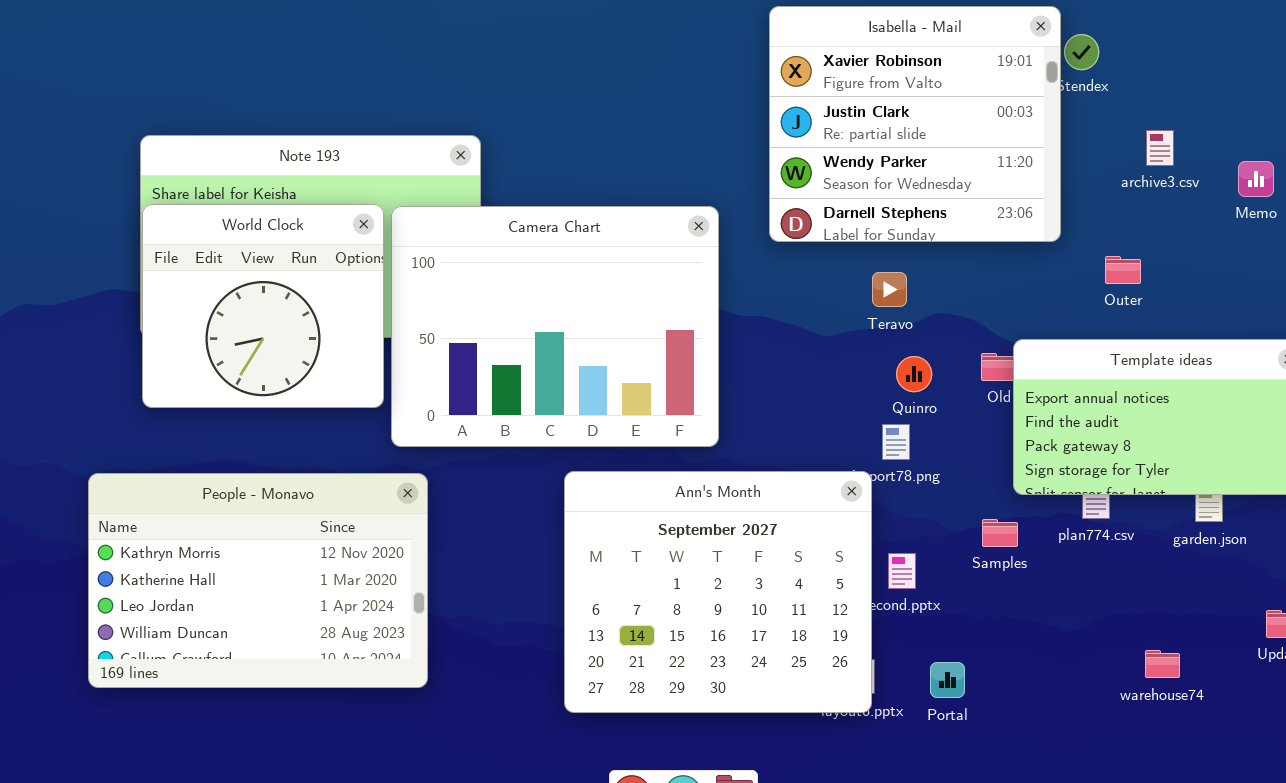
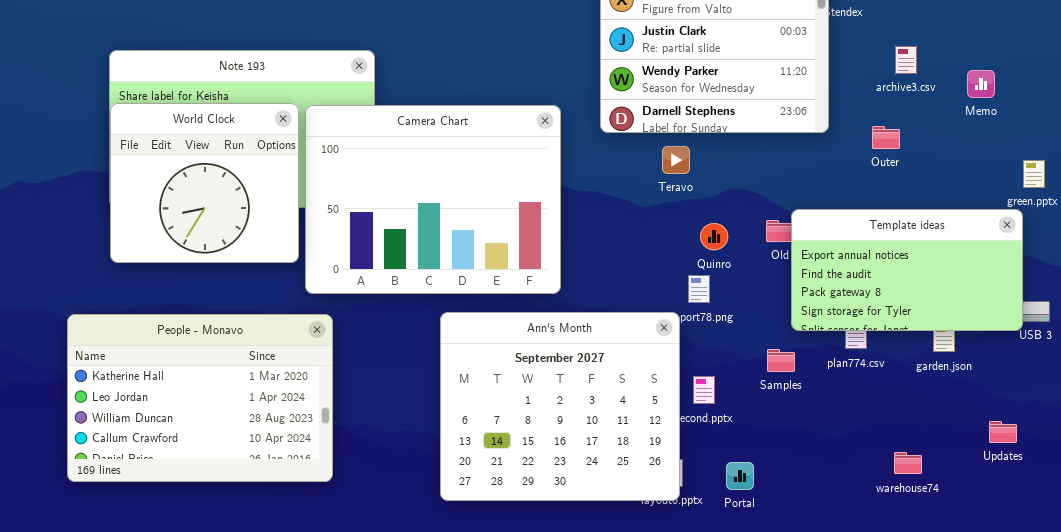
Outer: [1105,256,1141,284] -> [872,126,900,149], moved
Teravo: [872,272,907,307] -> [662,146,690,174], moved
People - Monavo: [88,473,428,688] -> [67,314,333,482], scrolled down 1 row

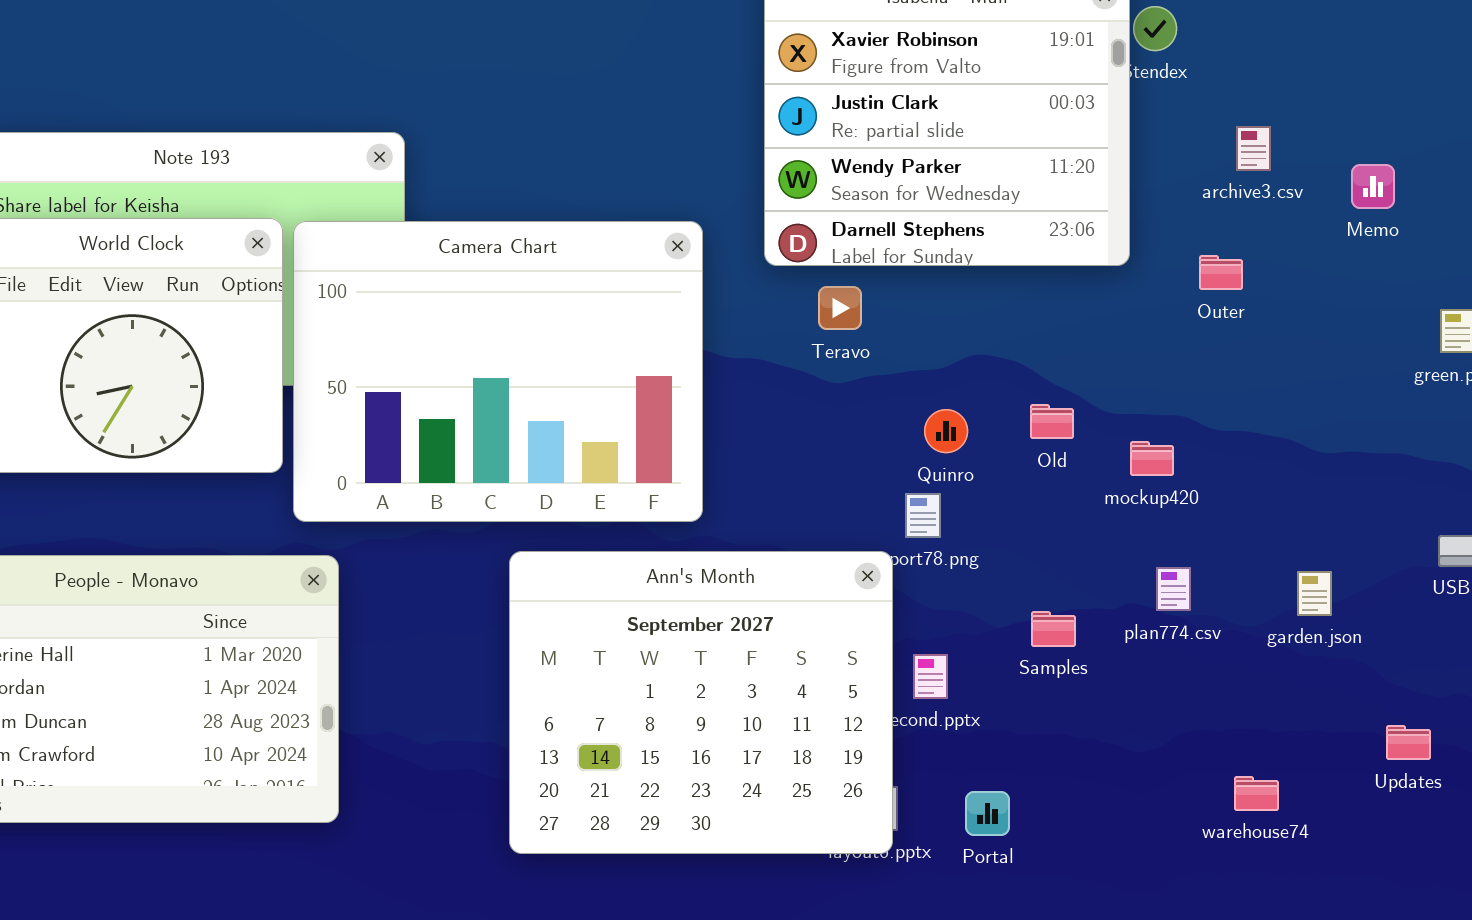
Teravo: [662,146,690,174] -> [818,286,862,330], moved
Template ideas: [791,209,1023,331] -> none, closed

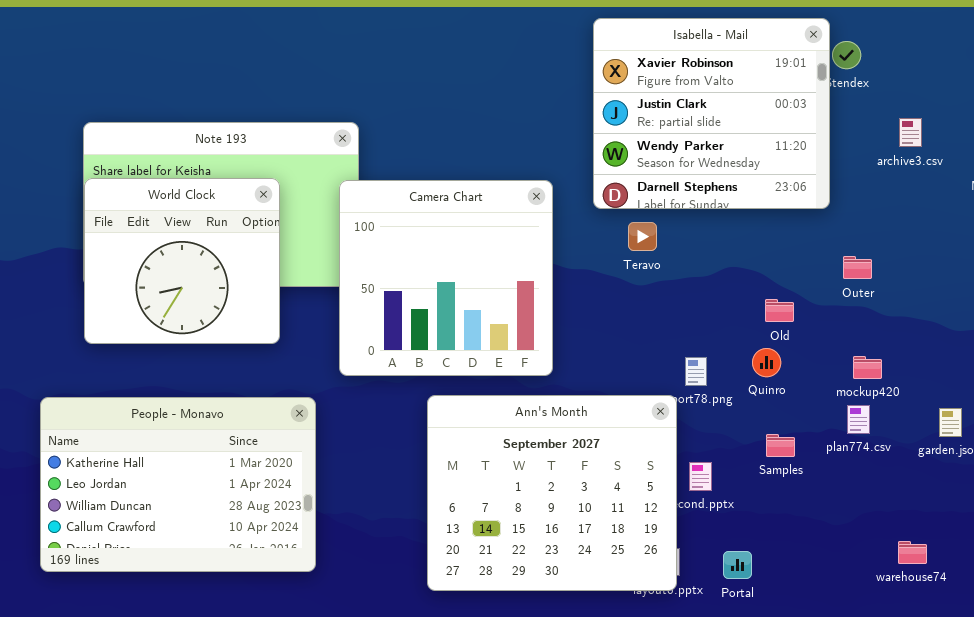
Camera Chart: [293,221,703,522] -> [339,180,553,376], resized
Outer: [1199,255,1243,290] -> [843,256,872,279], moved
Quinro: [924,409,968,453] -> [752,348,781,377], moved
mockup420: [1130,441,1174,476] -> [853,356,882,379], moved

